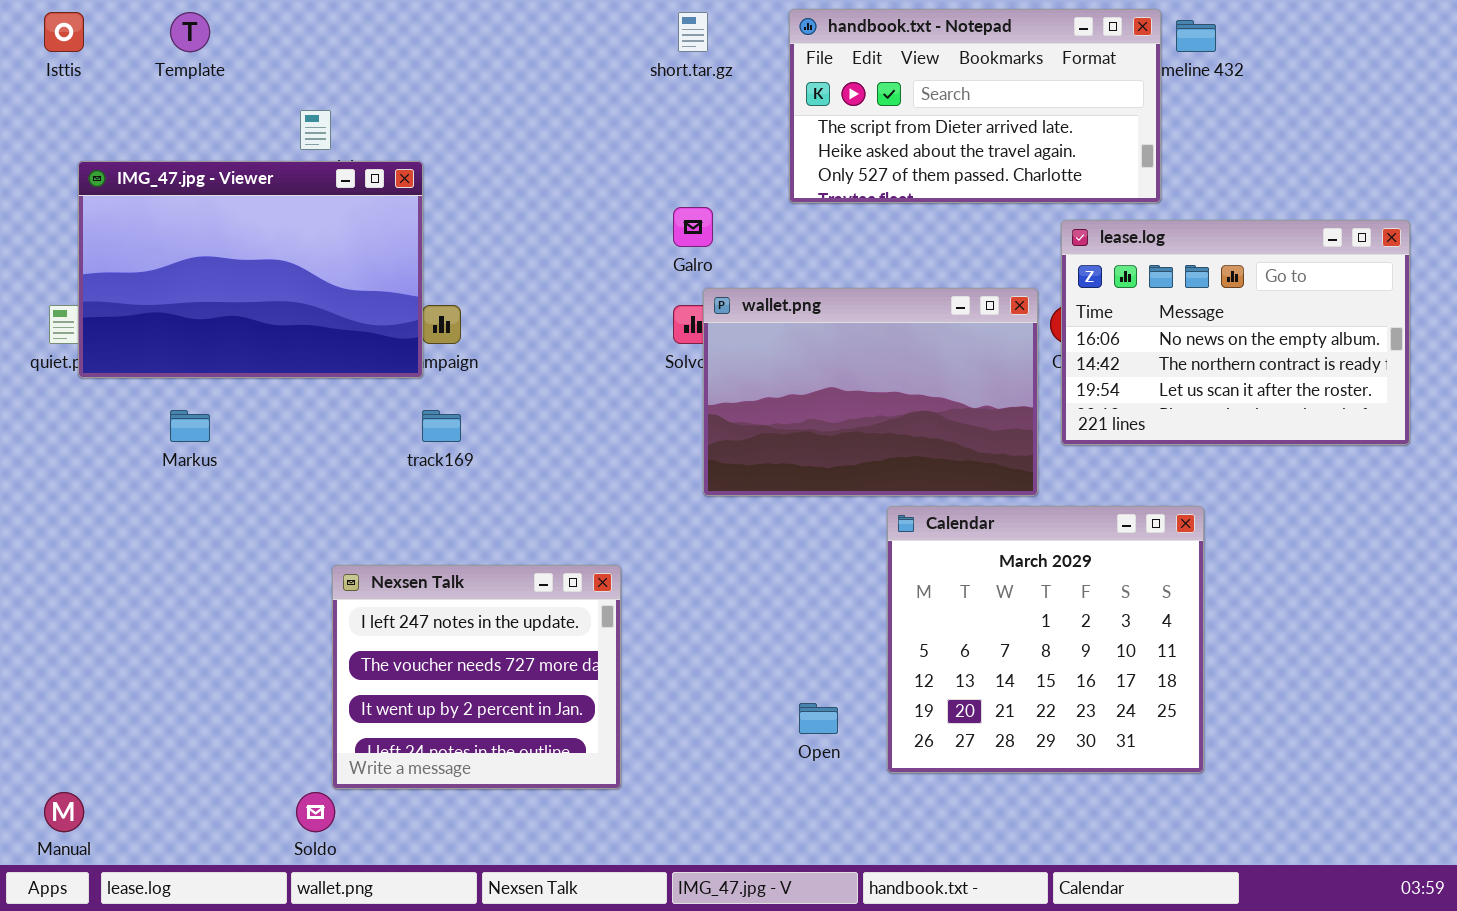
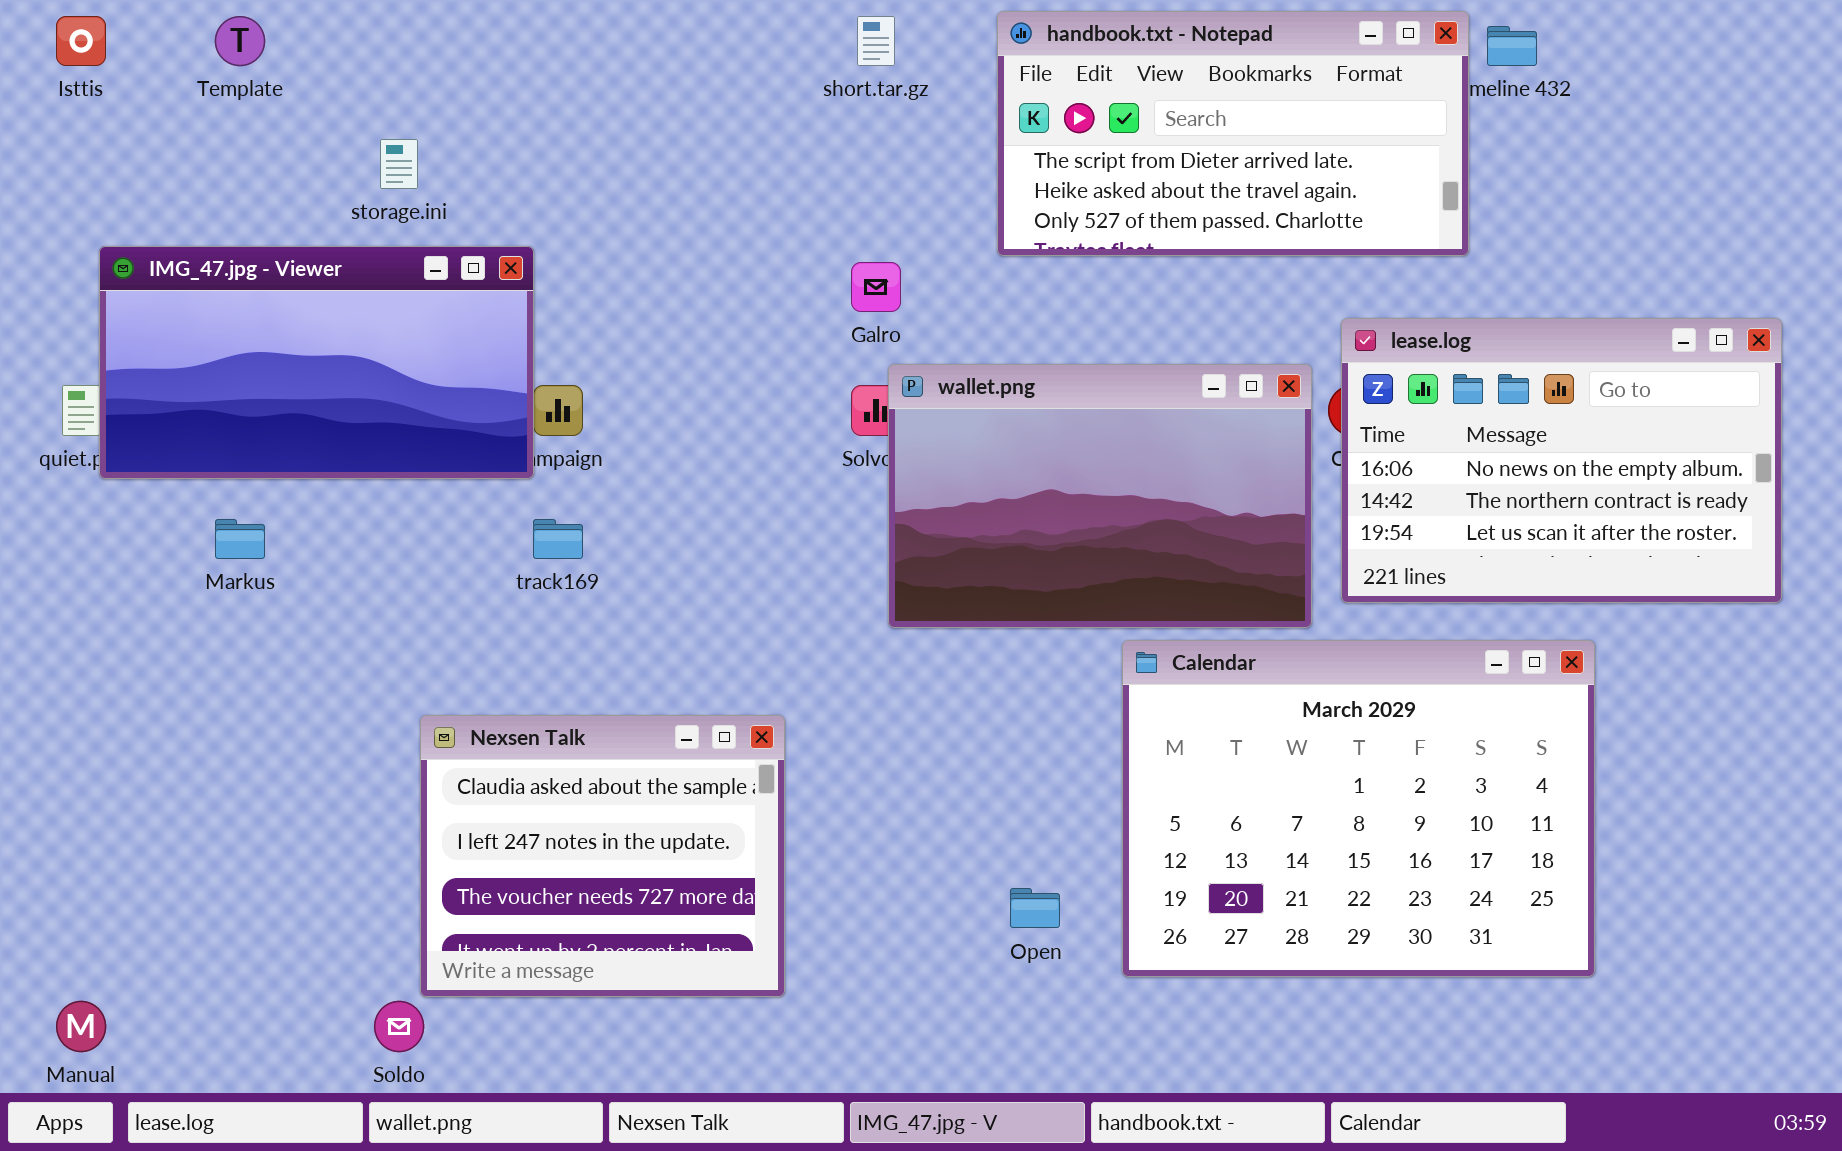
IMG_47.jpg - Viewer: [78,161,423,378] -> [99,246,534,479], resized
lease.log: [1061,220,1410,445] -> [1341,318,1782,603], moved
Calendar: [887,506,1204,773] -> [1122,640,1595,977], resized
Nexsen Talk: [332,565,621,789] -> [420,715,785,997], scrolled up 1 row

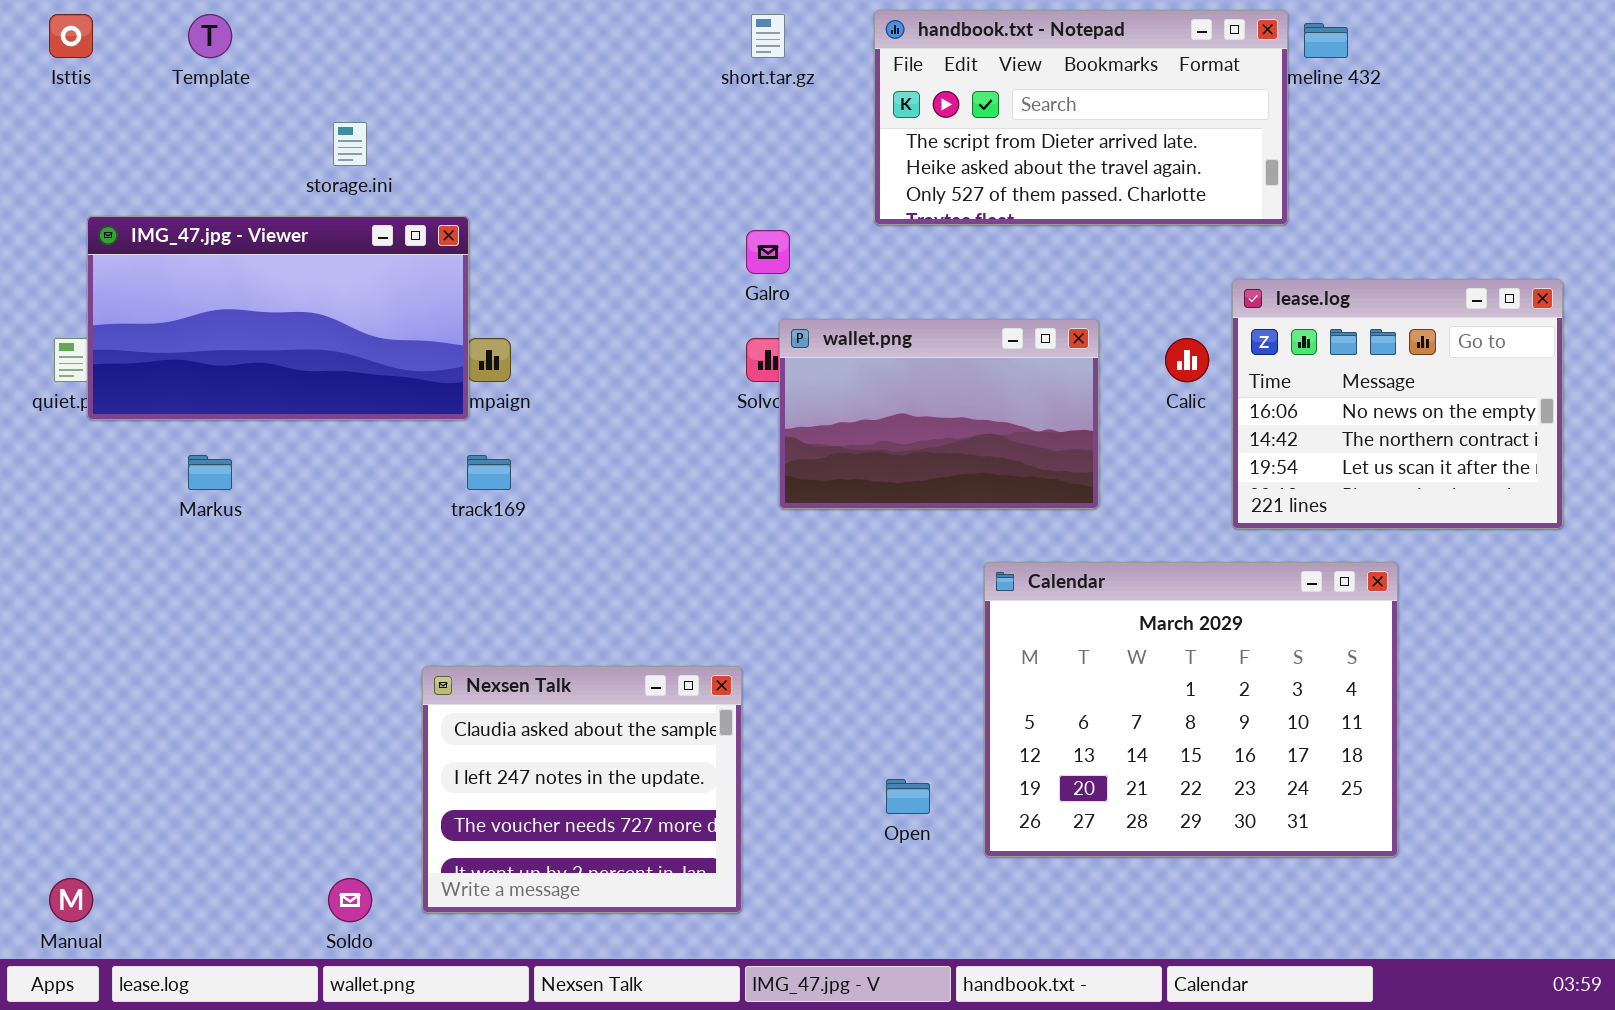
lease.log: [1341,318,1782,603] -> [1232,279,1563,529], resized
wallet.png: [888,364,1312,628] -> [779,319,1099,509], resized
Nexsen Talk: [420,715,785,997] -> [422,666,742,913], moved

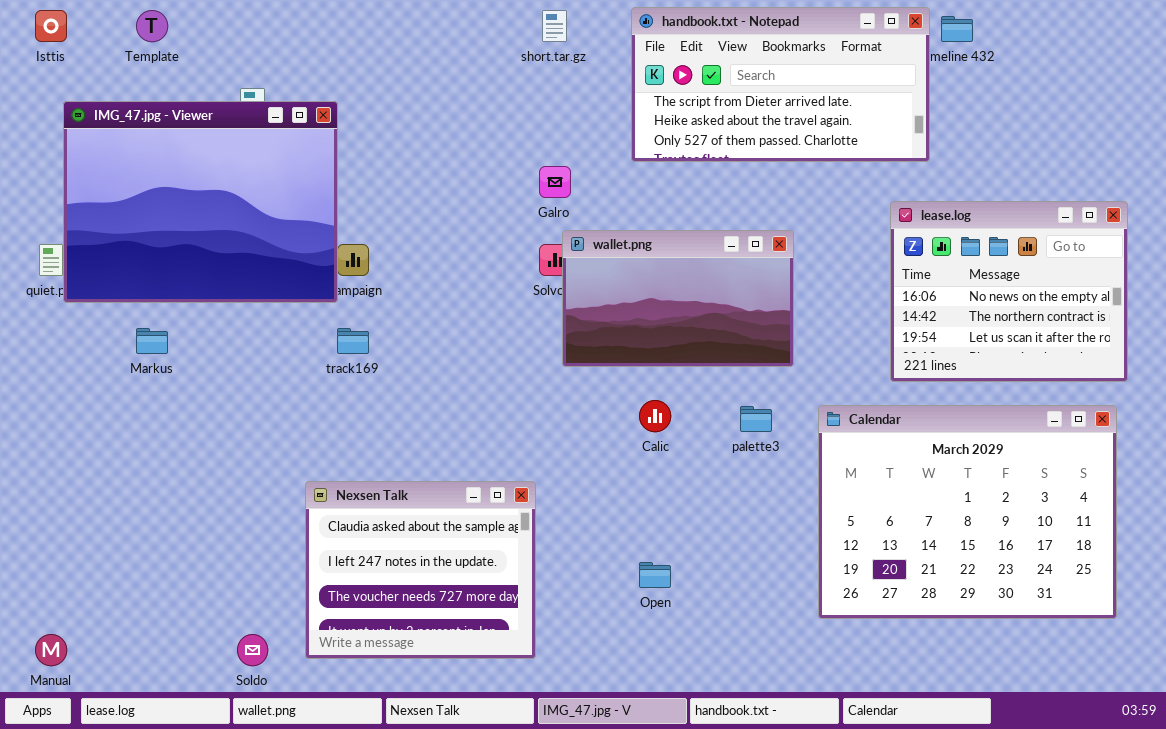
IMG_47.jpg - Viewer: [87,216,469,420] -> [63,101,338,303], resized
Calic: [1165,338,1209,382] -> [639,400,671,432], moved
Calendar: [984,562,1398,857] -> [818,405,1117,619], moved

